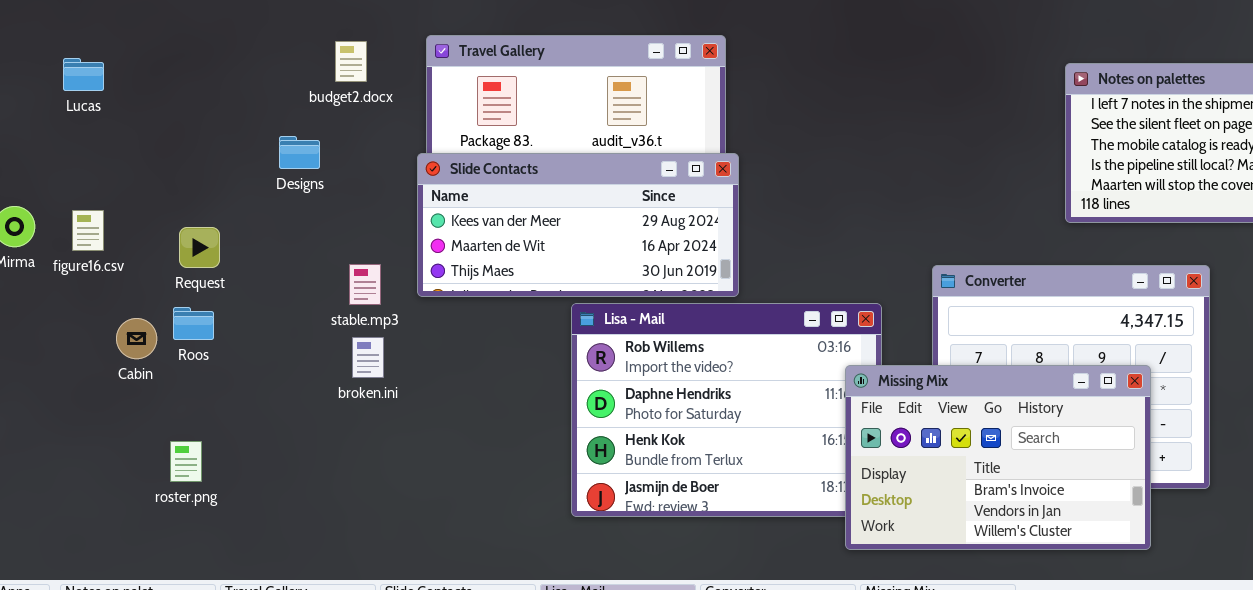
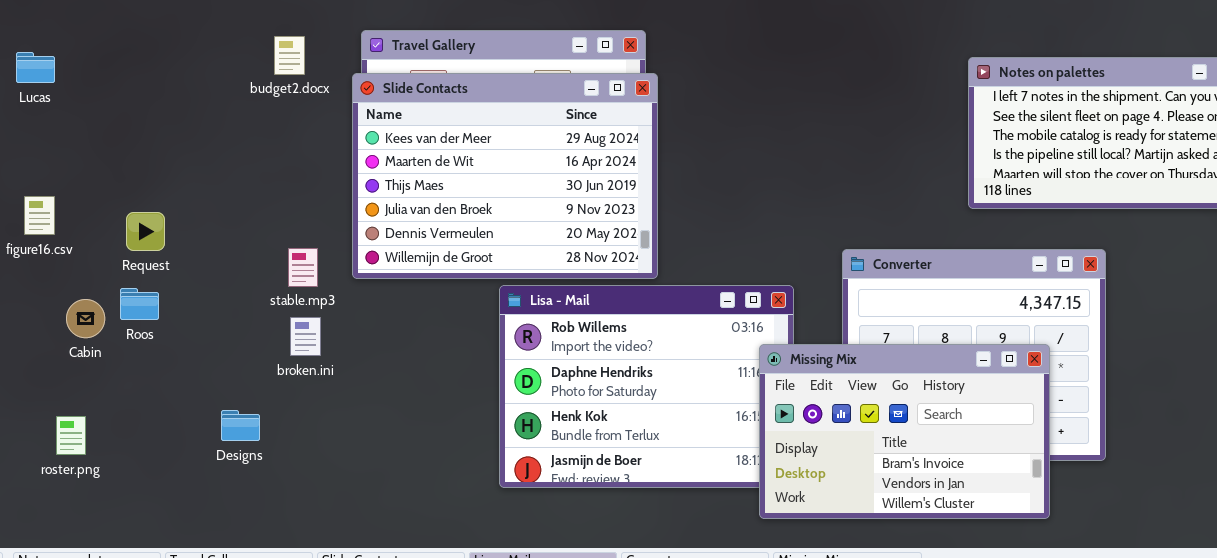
Designs: [279,136,320,169] -> [221,410,260,441], moved
Slide Contacts: [417,153,739,297] -> [352,73,658,279], resized
roster.png: [170,441,202,482] -> [56,416,86,455], moved

